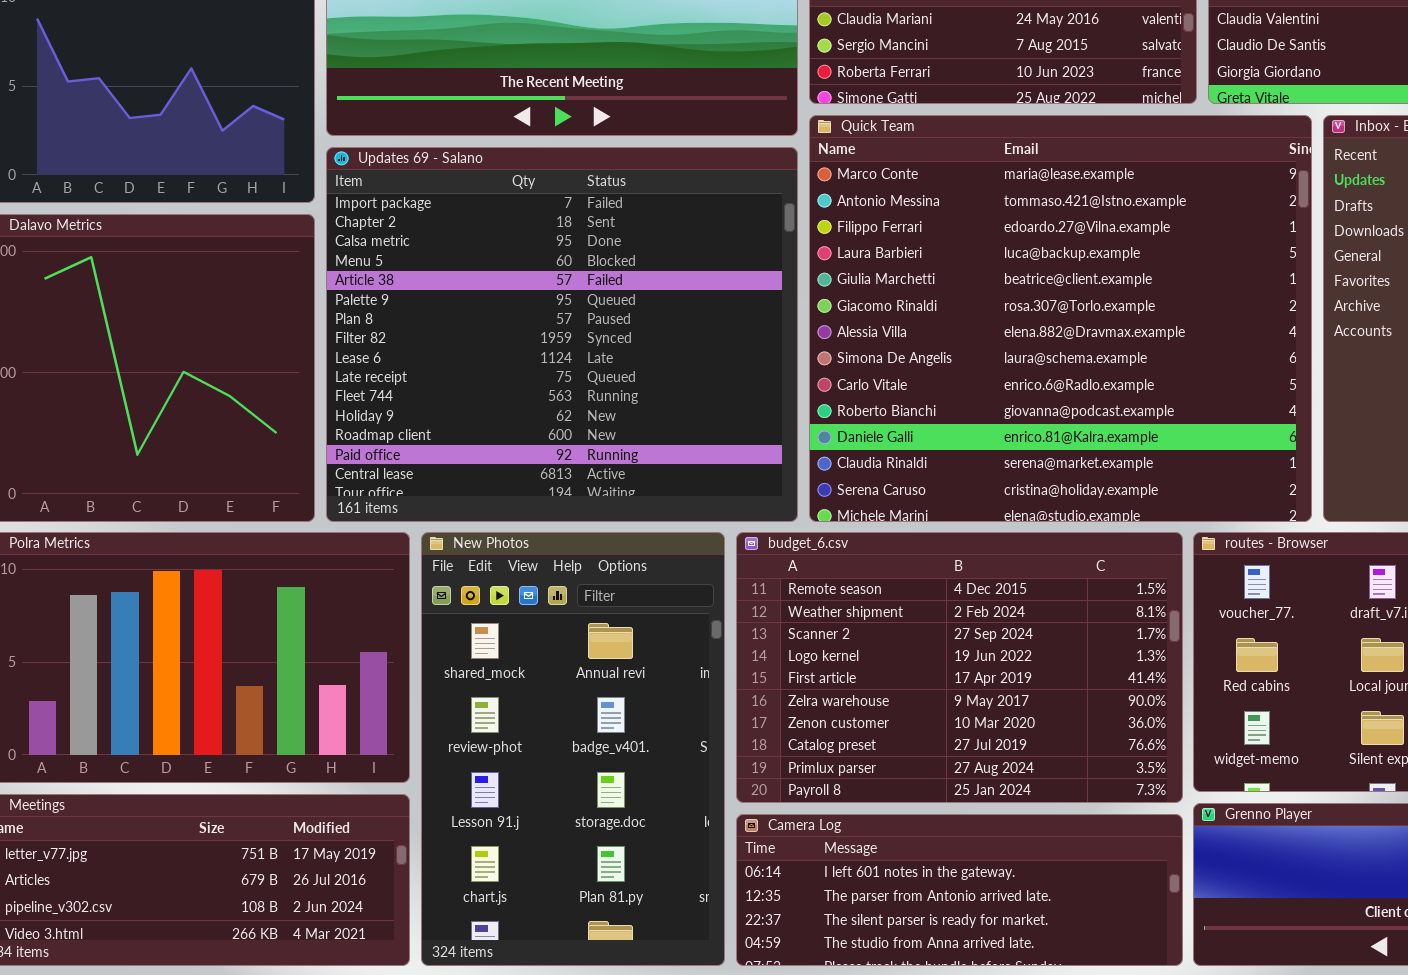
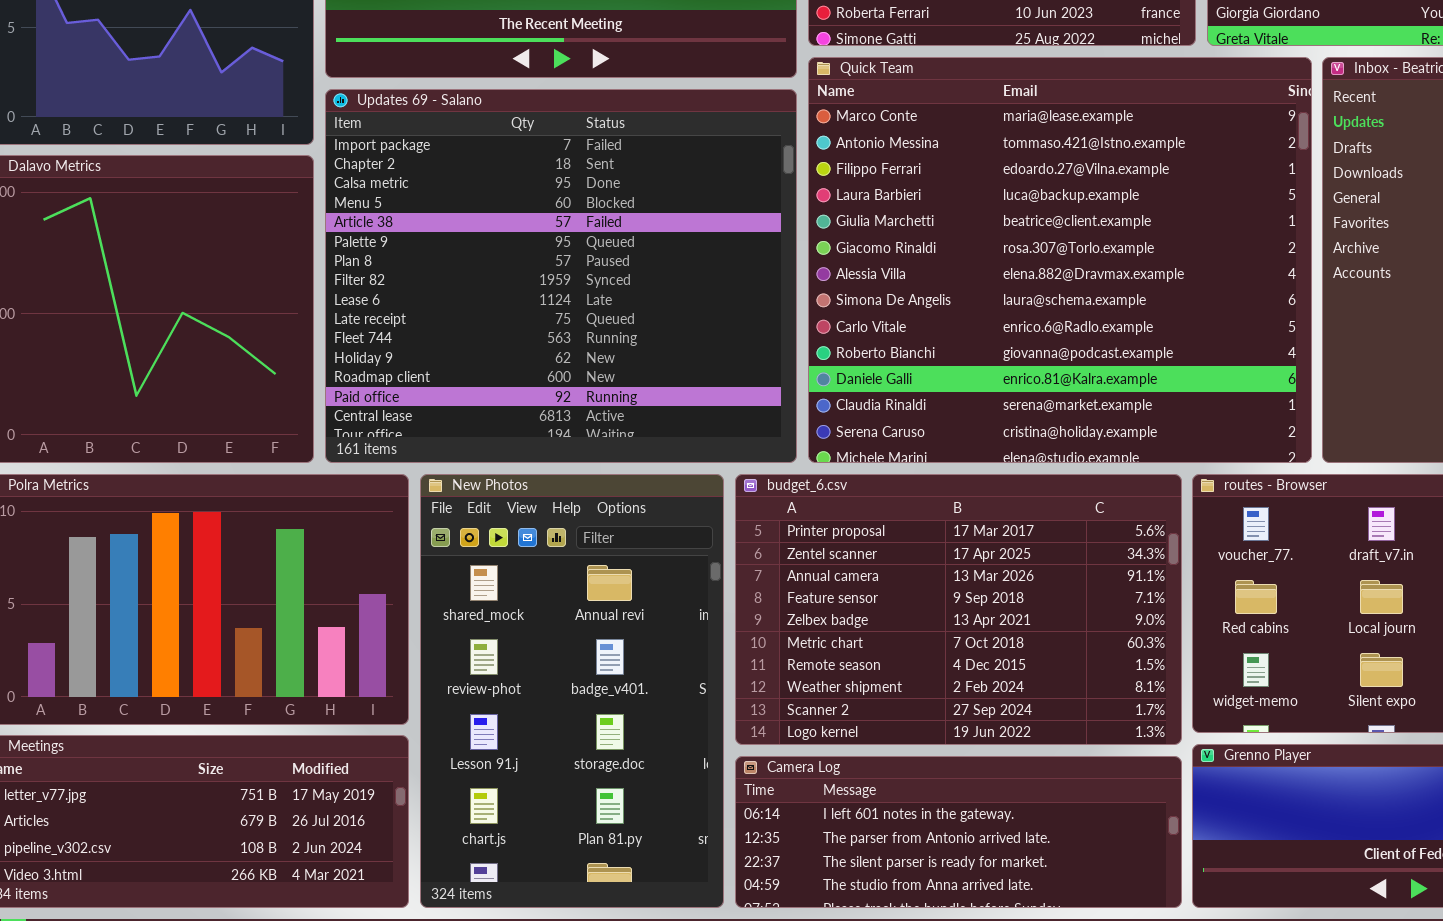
budget_6.csv: [736,532,1183,803] -> [735,474,1182,745], scrolled up 6 rows

